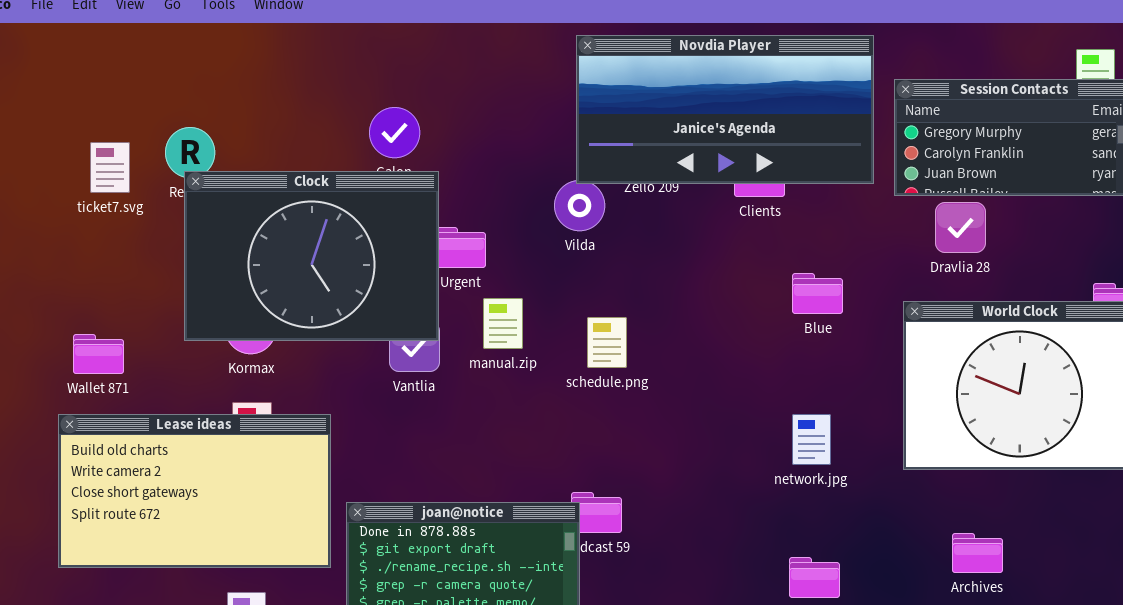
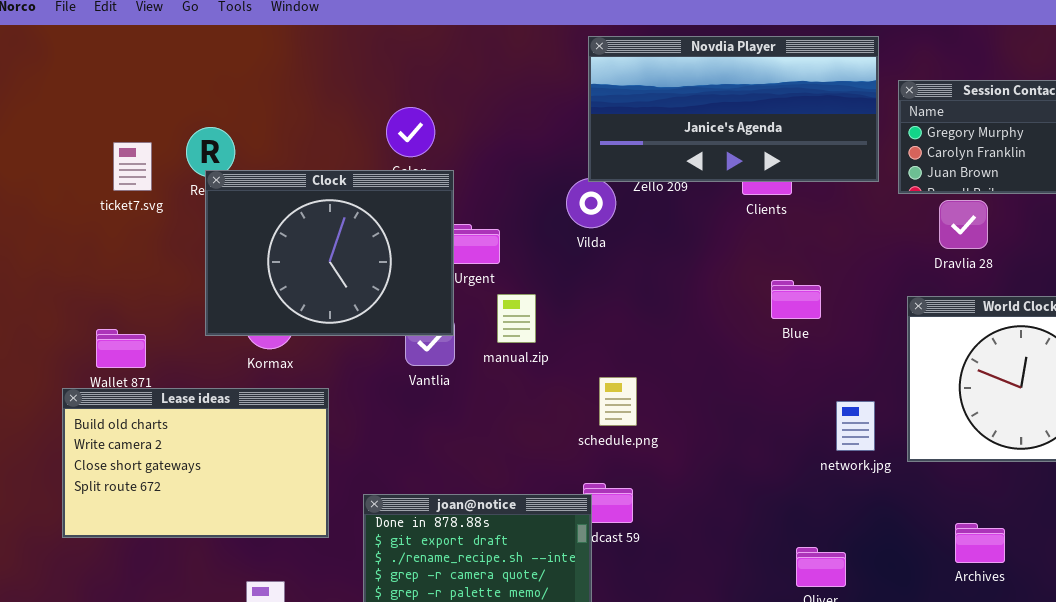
Blue: [792,273,843,314] -> [771,280,821,319], moved
schedule.png: [587,317,627,368] -> [599,377,637,426], moved
Lease ideas: [58,414,331,568] -> [62,388,329,538], moved
network.jpg: [792,414,831,465] -> [836,401,875,451], moved

